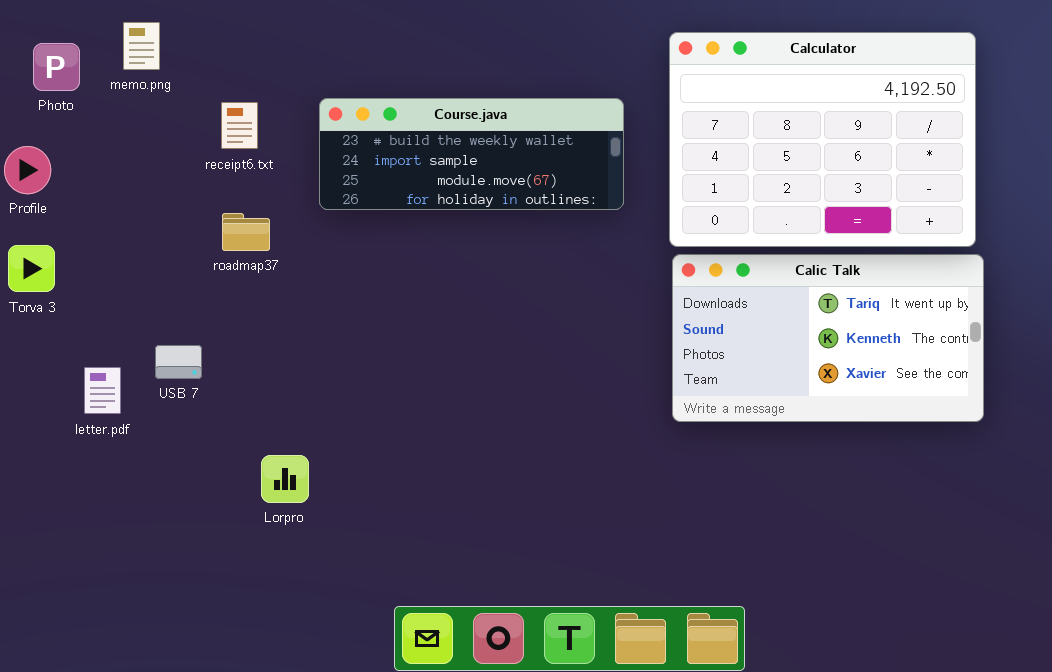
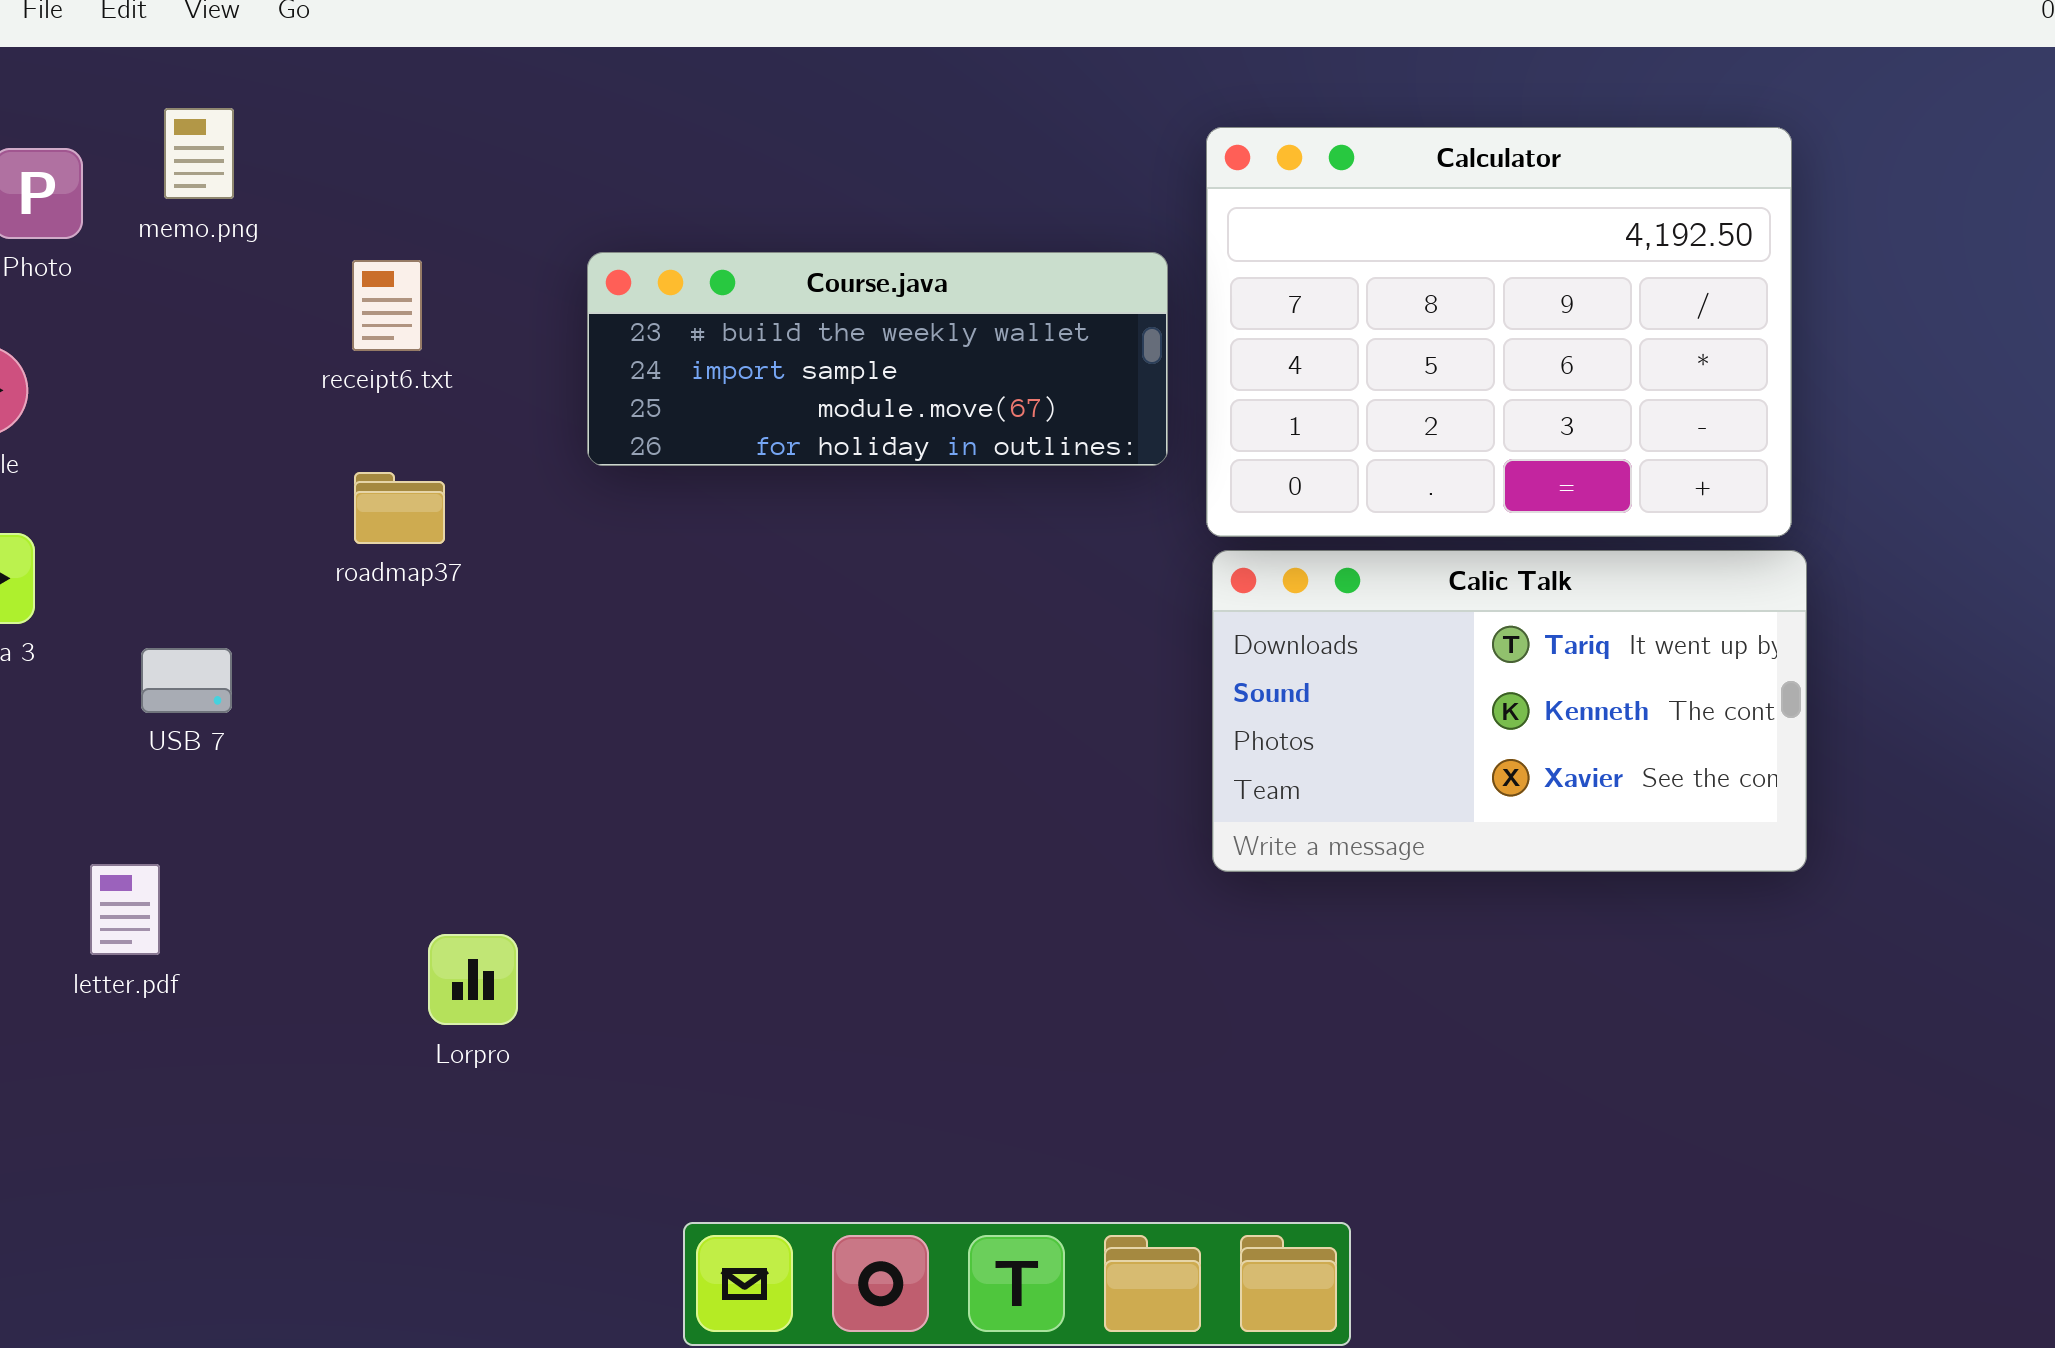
Course.java: [319,98,624,210] -> [587,252,1168,466], moved
USB 7: [155,345,202,379] -> [141,648,232,713], moved
letter.pdf: [84,367,121,414] -> [90,864,160,955], moved

